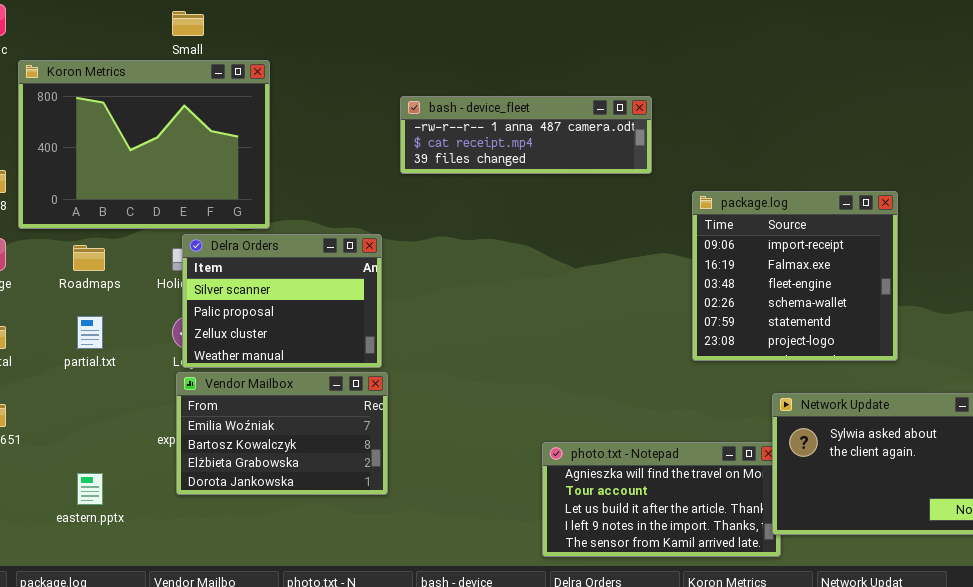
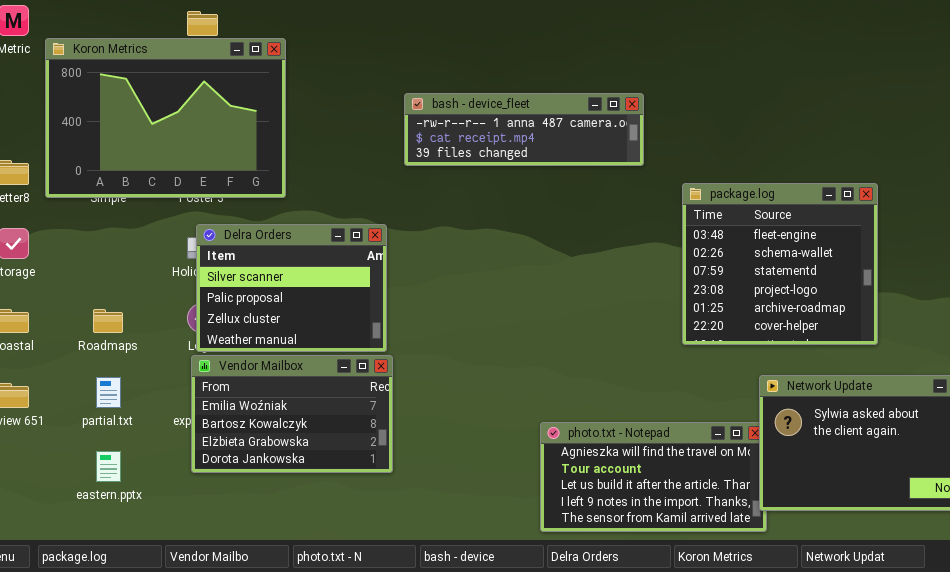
Koron Metrics: [18,60,270,229] -> [45,38,286,198], moved
package.log: [692,191,898,361] -> [682,183,878,345], scrolled down 2 rows
Roadmaps: [73,245,105,271] -> [93,309,123,333], moved
partial.txt: [77,316,103,349] -> [96,377,121,408], moved

